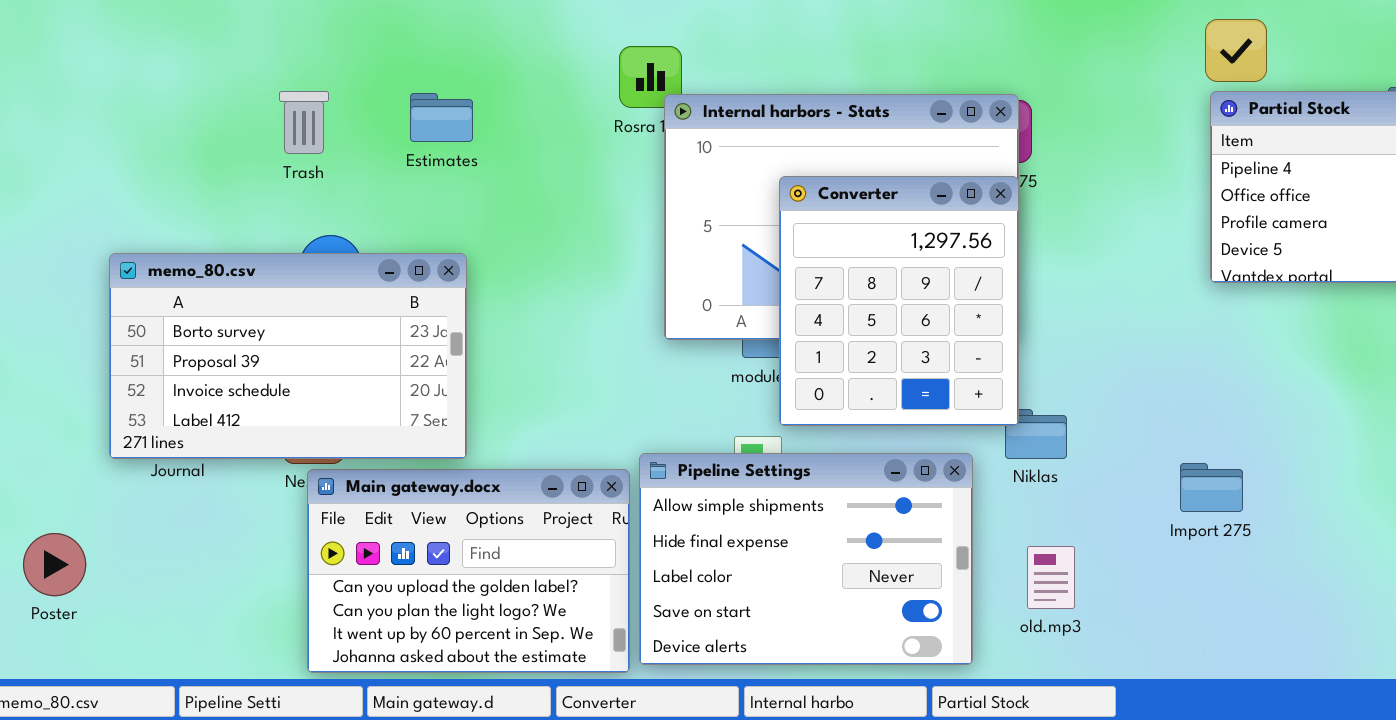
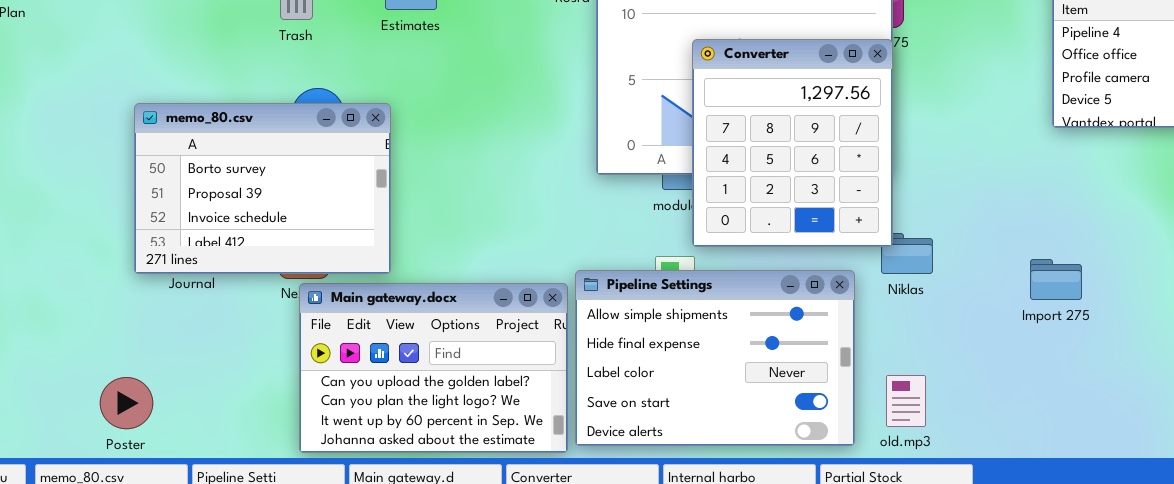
memo_80.csv: [109,253,467,459] -> [134,103,391,274], resized
Import 275: [1180,463,1243,512] -> [1030,259,1082,300], moved
Poster: [23,533,86,596] -> [100,377,153,429], moved
old.mp3: [1027,546,1075,609] -> [886,375,926,427], moved

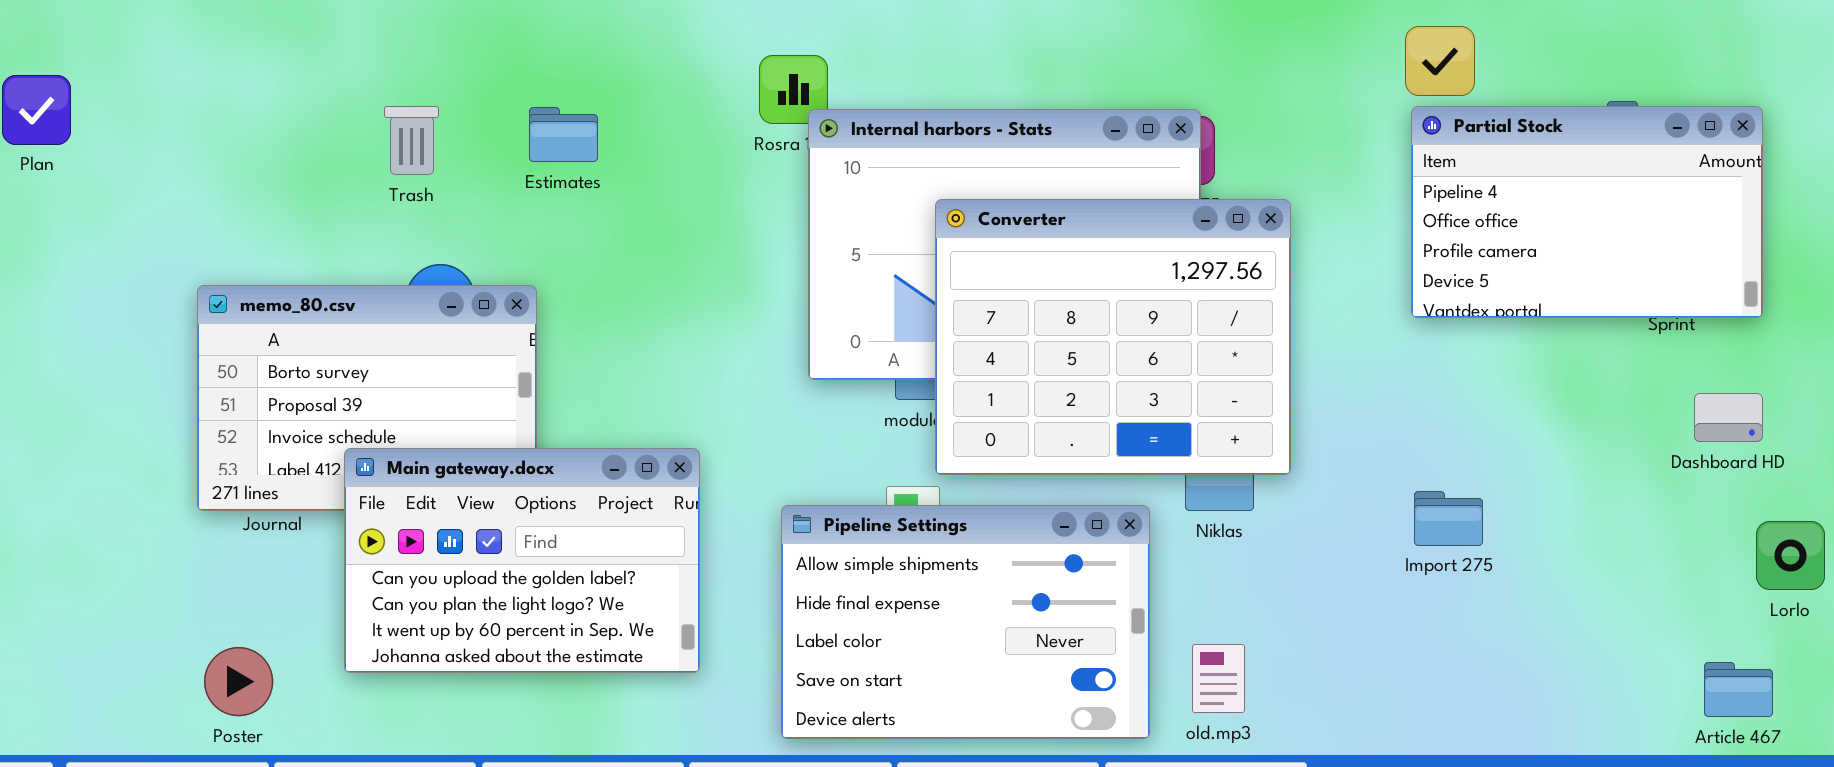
Converter: [692,39,893,247] -> [935,199,1291,475], resized
Import 275: [1030,259,1082,300] -> [1414,491,1483,546], moved
Main gateway.docx: [299,283,568,453] -> [344,448,700,673], moved
Poster: [100,377,153,429] -> [204,647,273,716], moved

